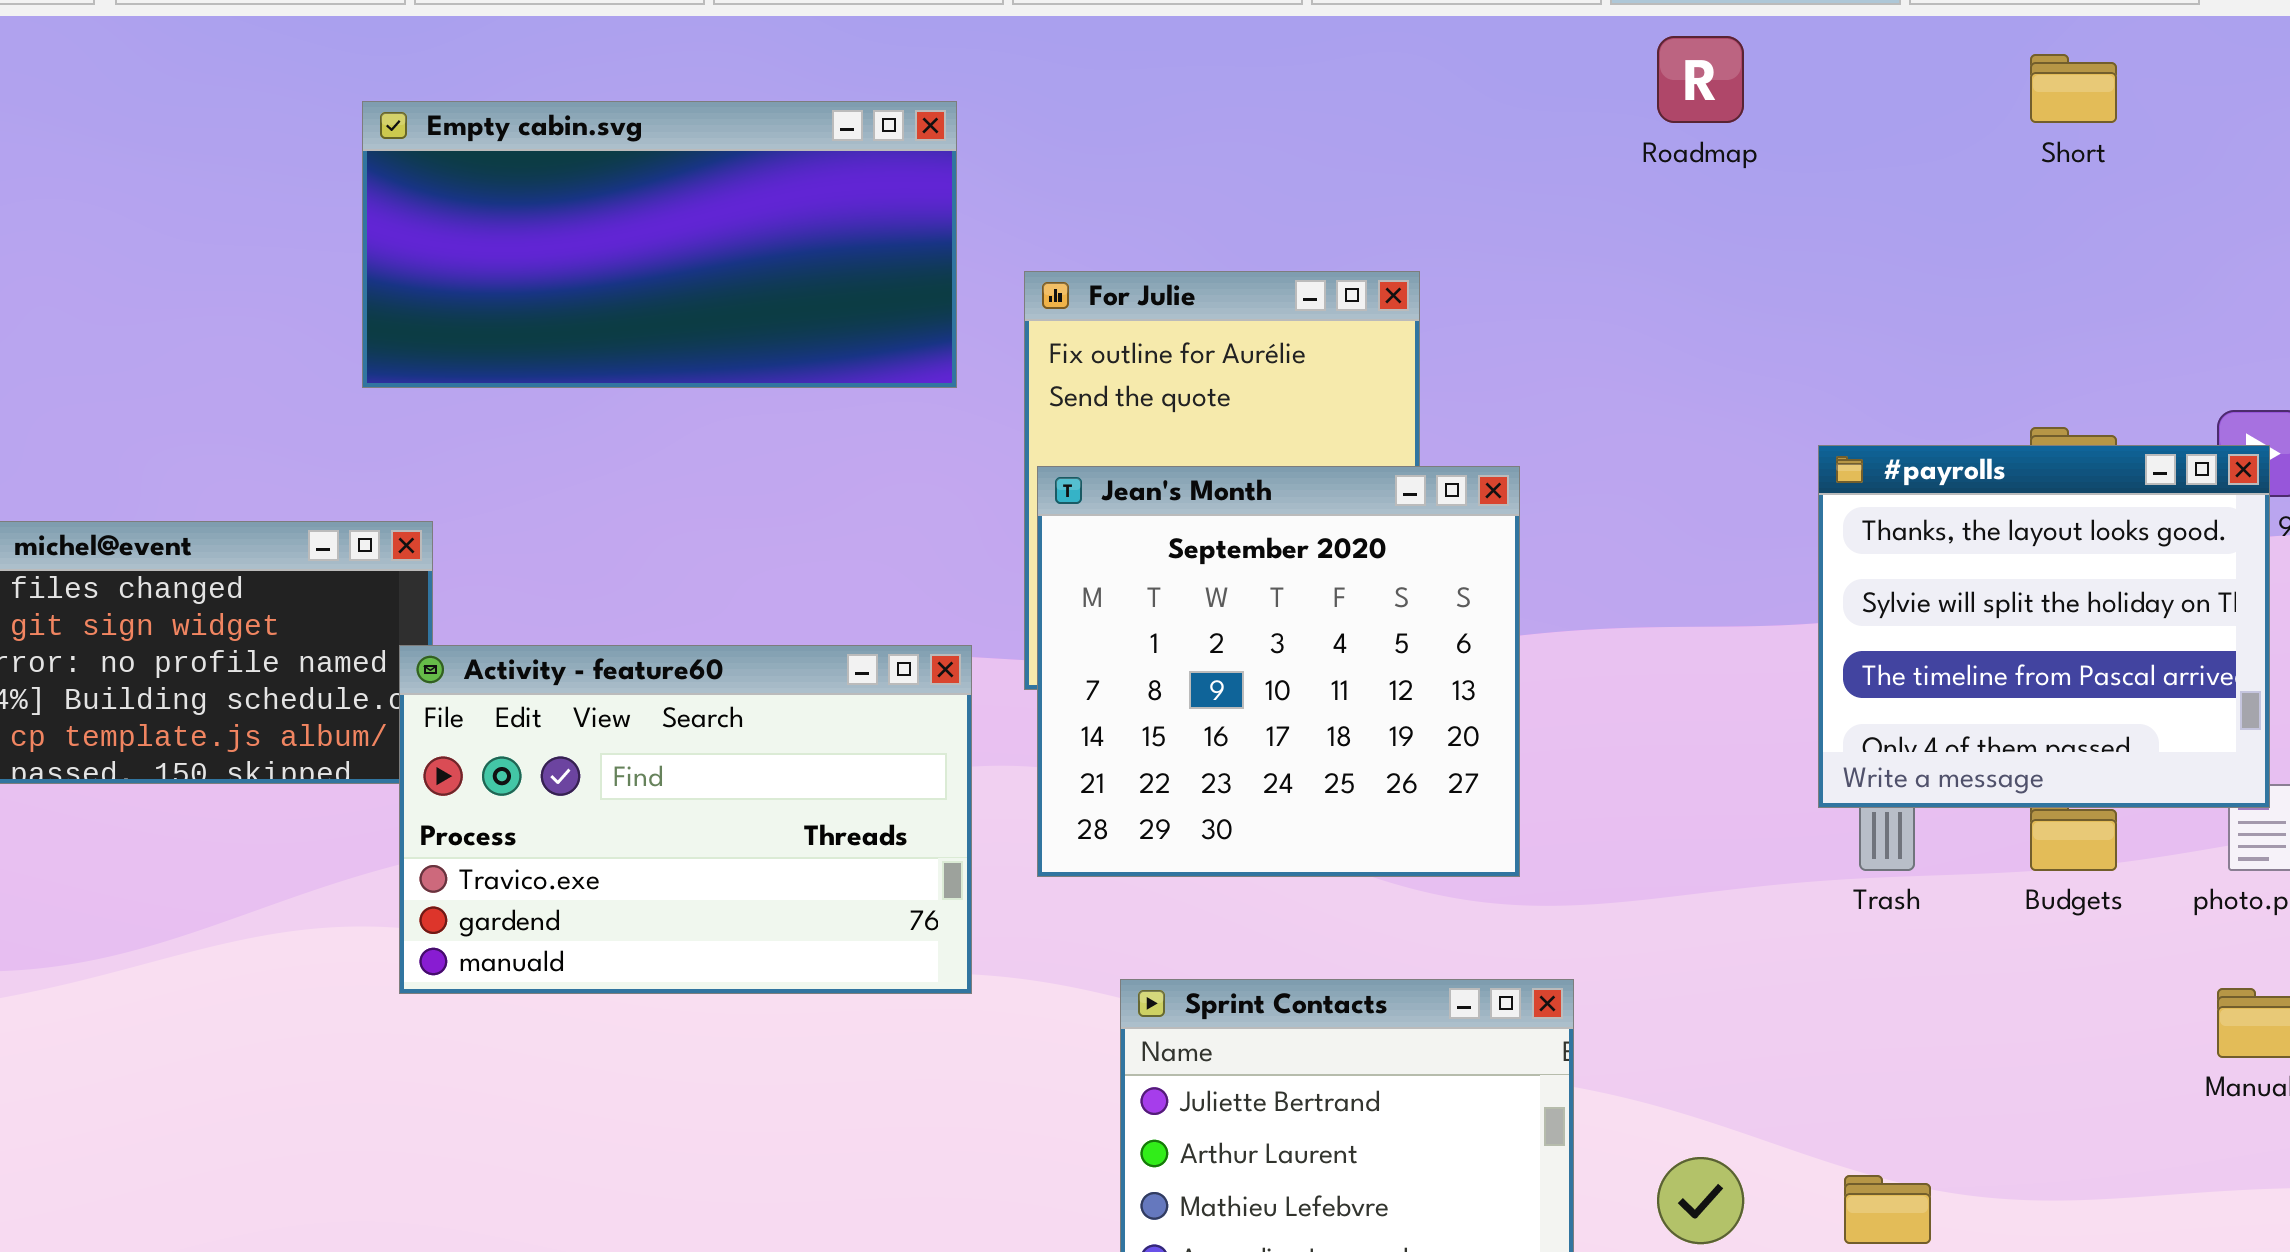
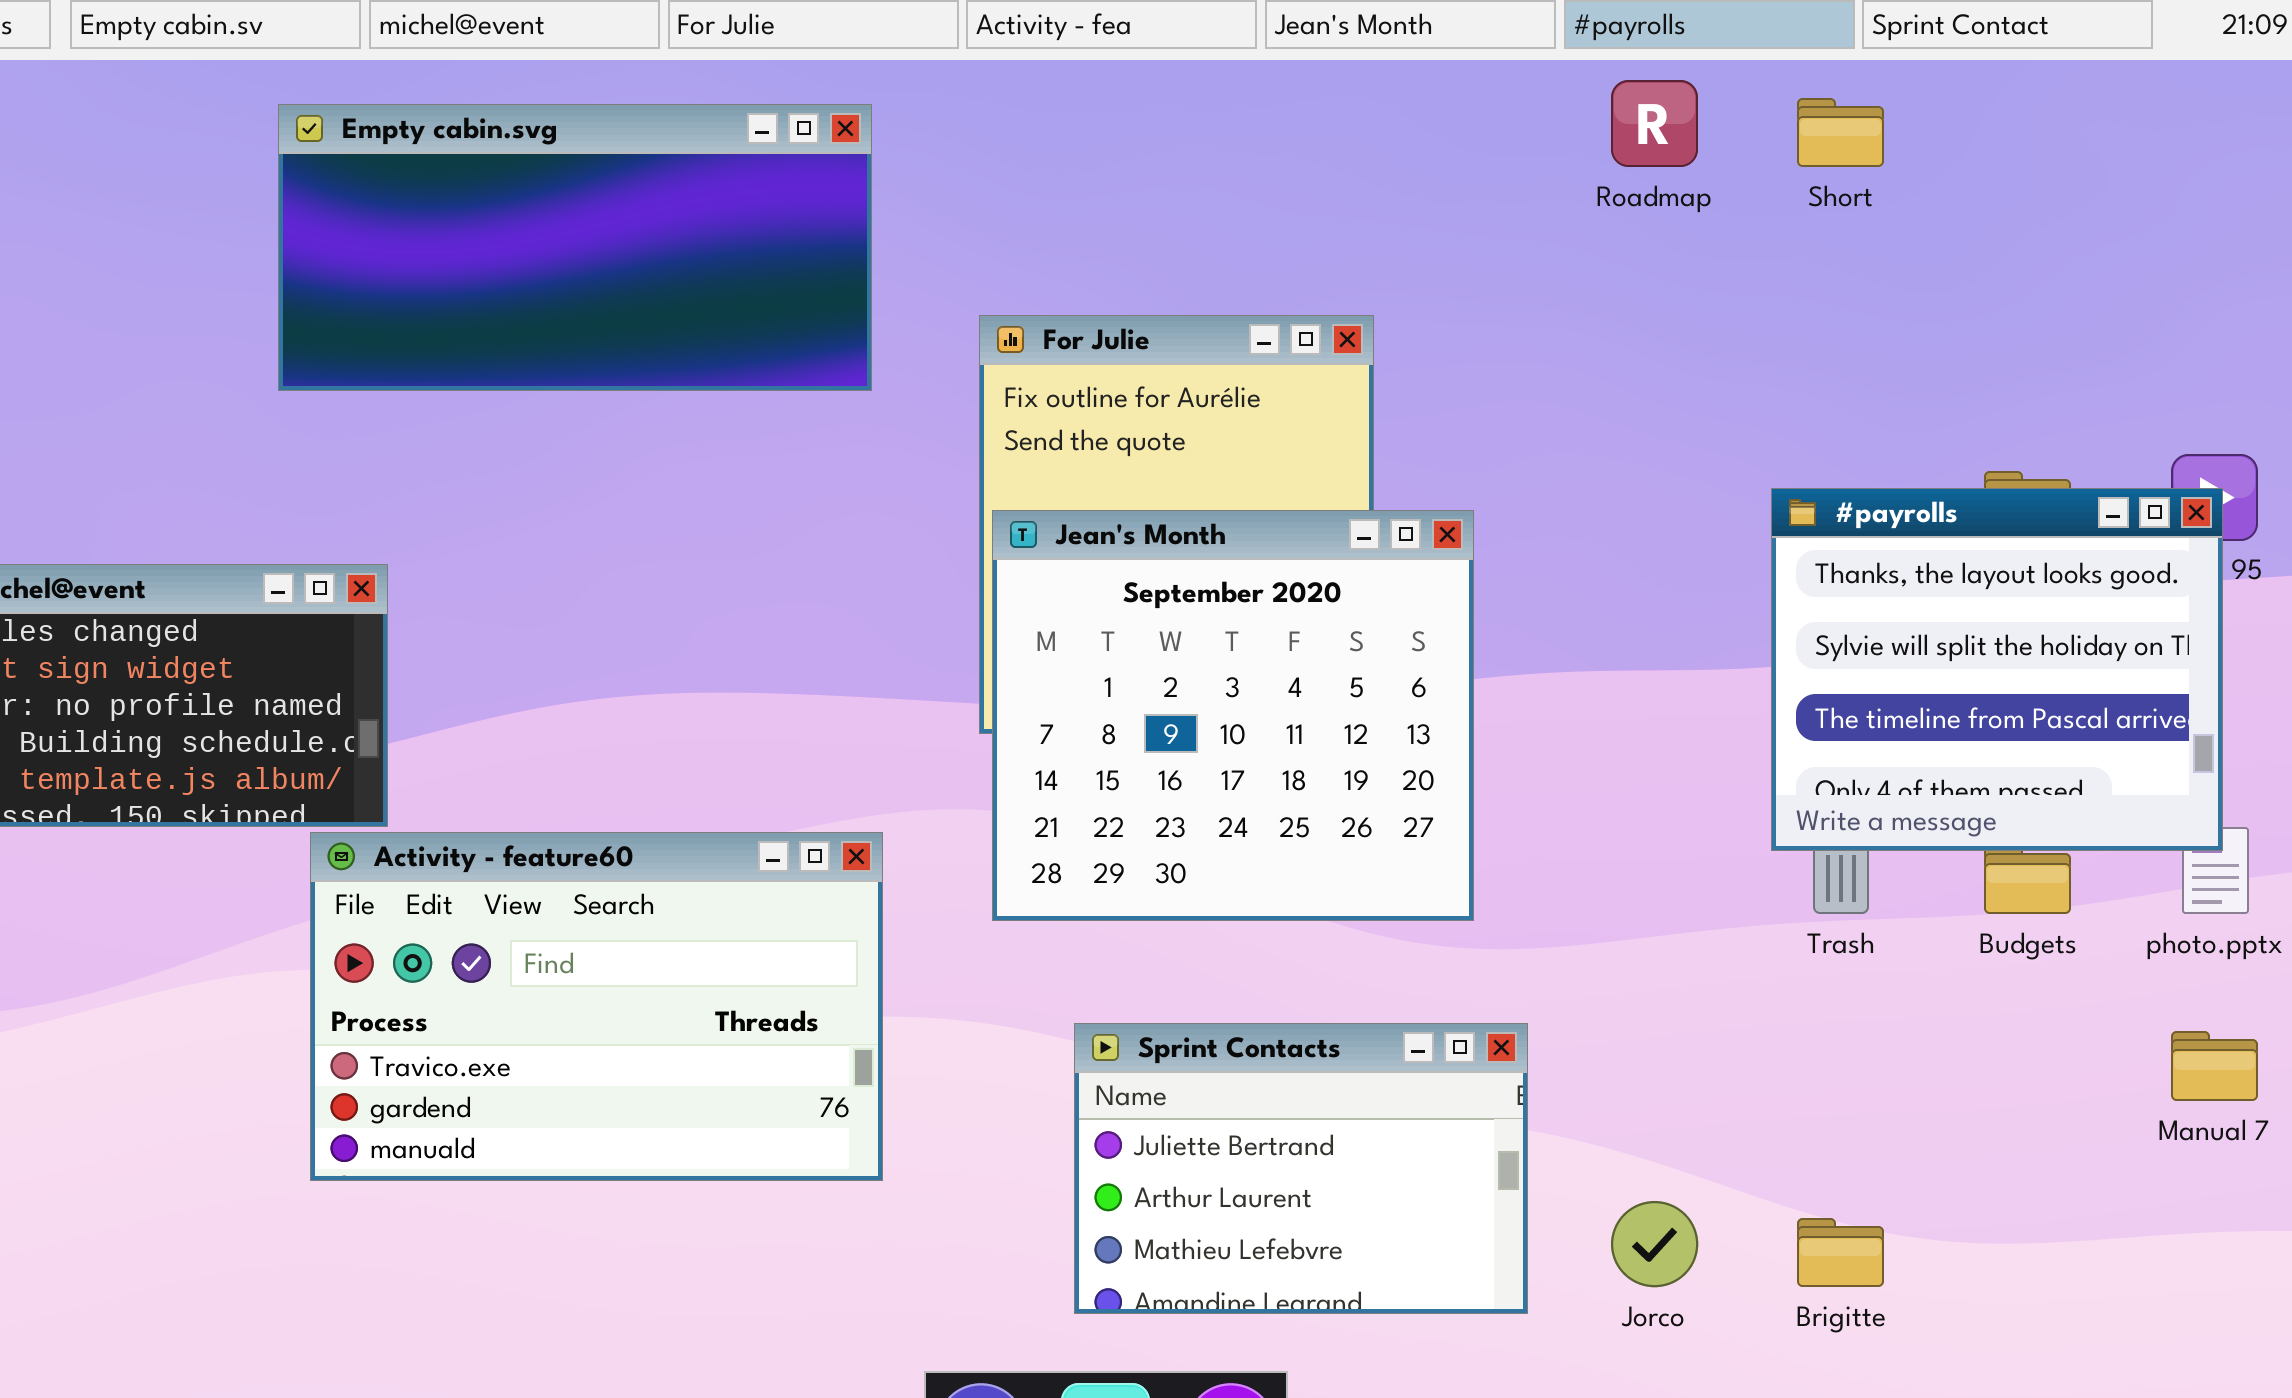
Short: [2030,54,2117,123] -> [1797,98,1884,167], moved
Empty cabin.svg: [362,101,957,388] -> [278,104,872,391], moved
Activity - feature60: [399,645,972,994] -> [310,832,883,1181], moved

